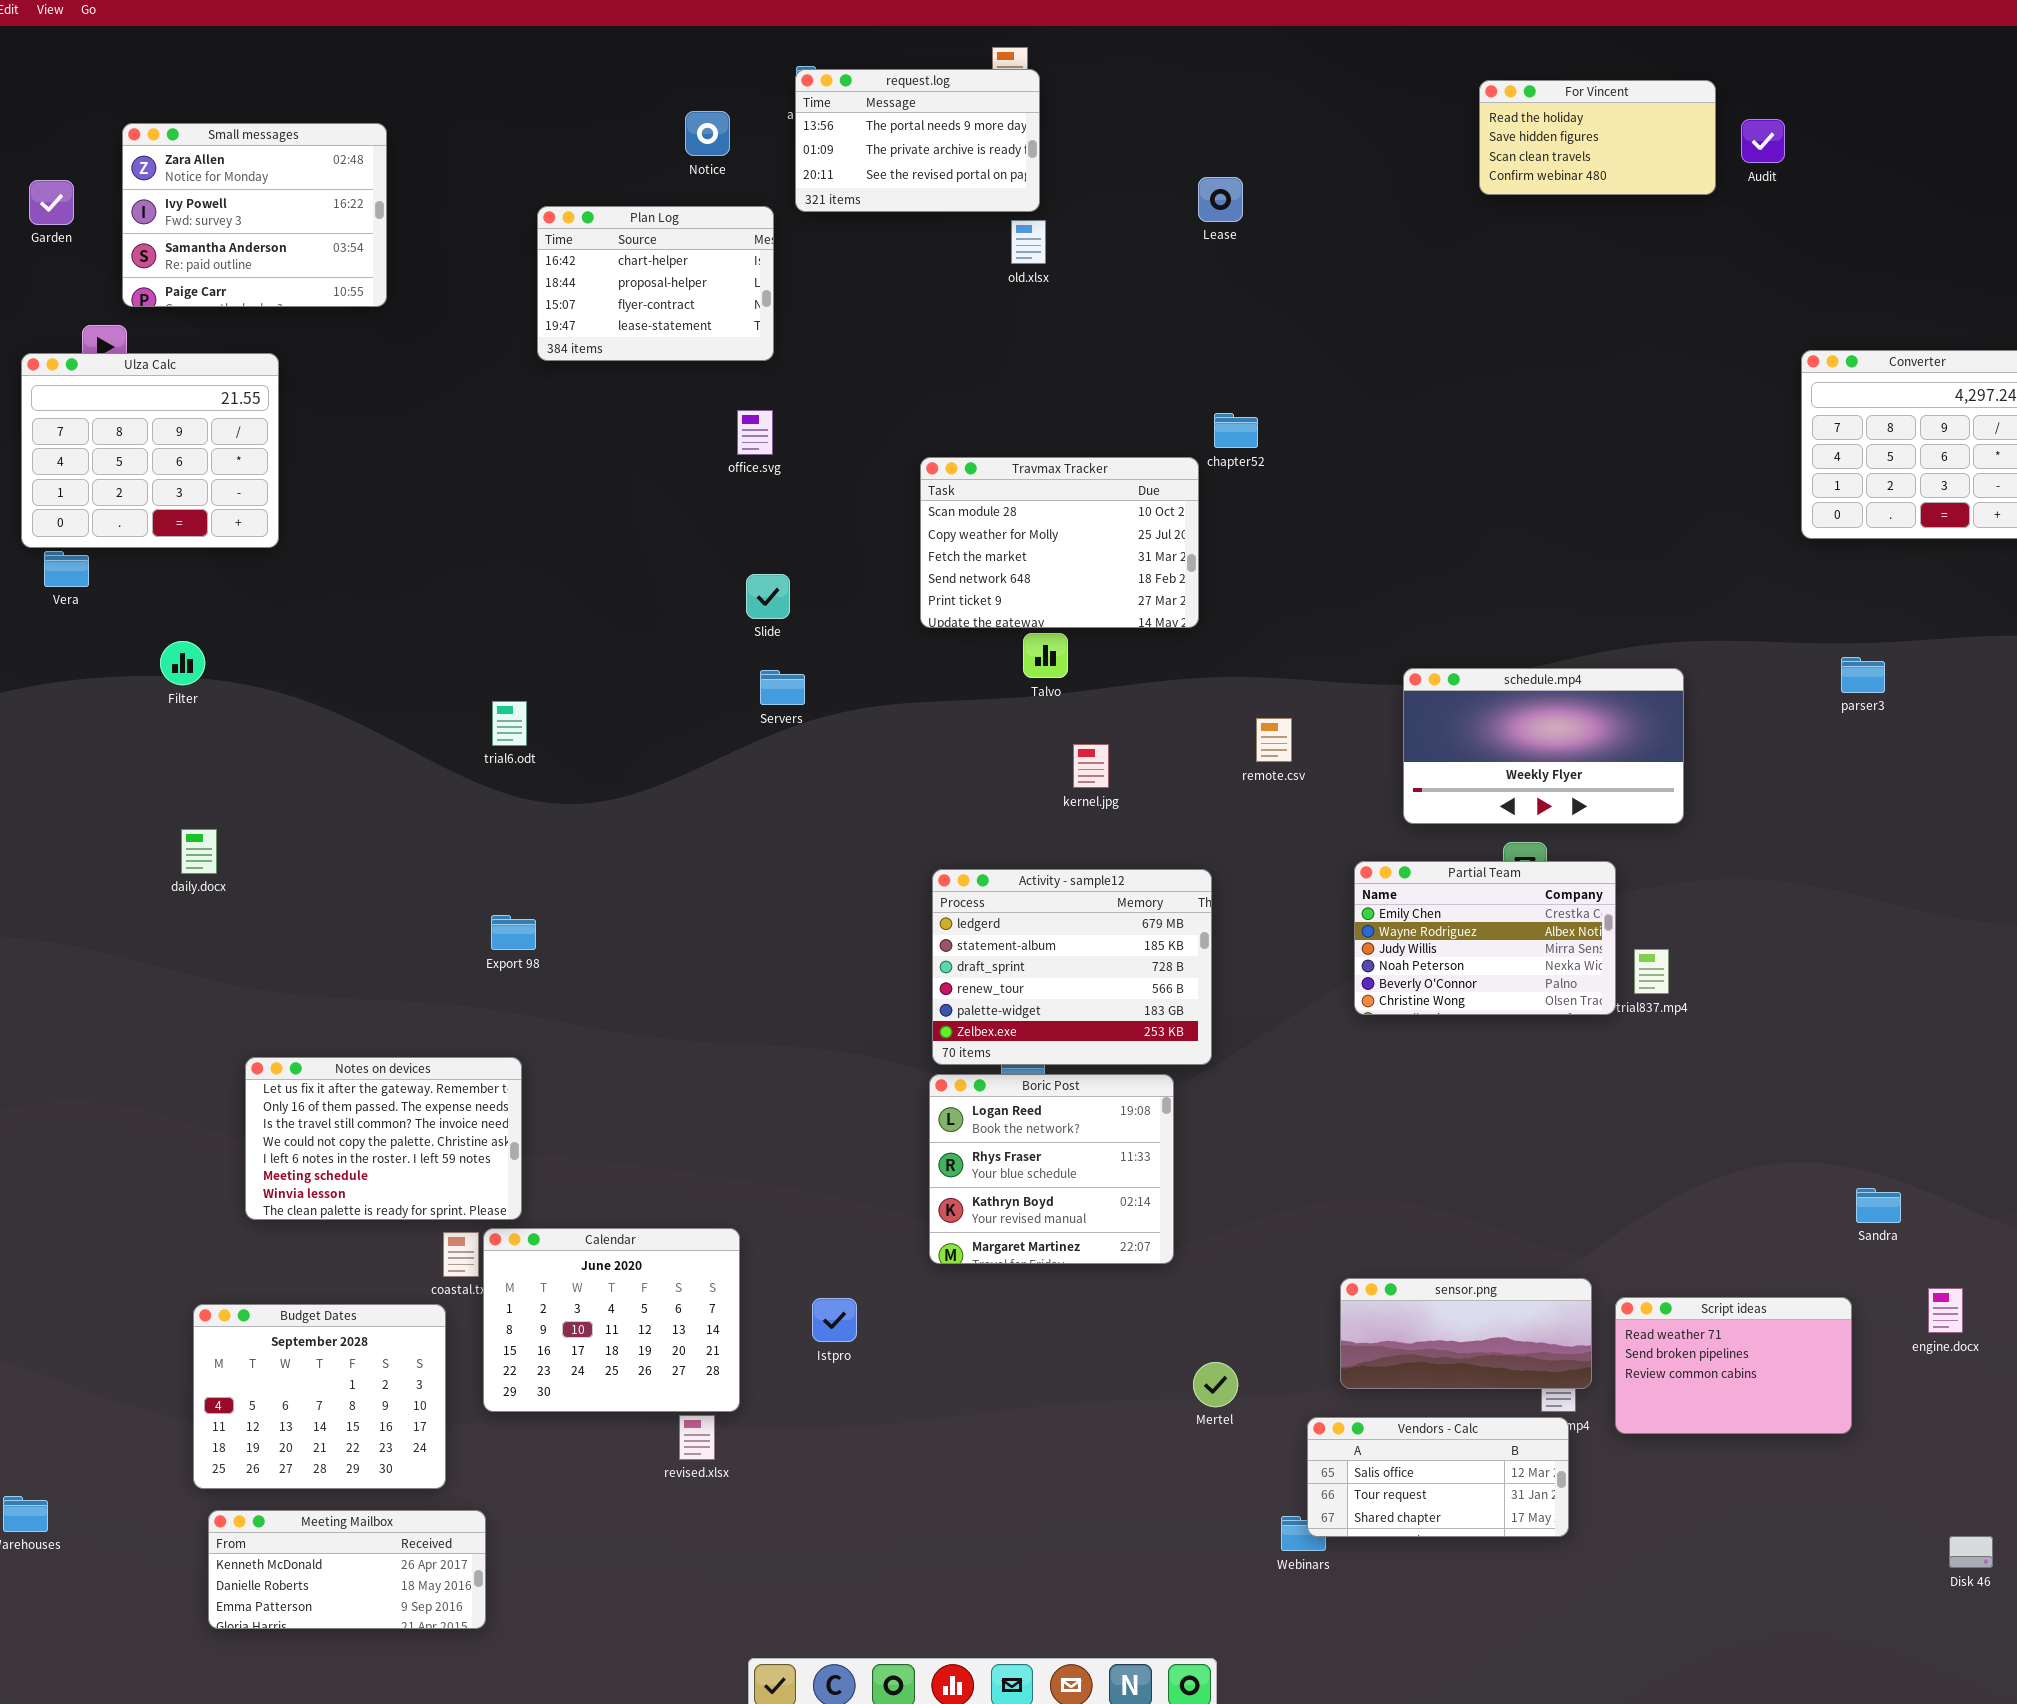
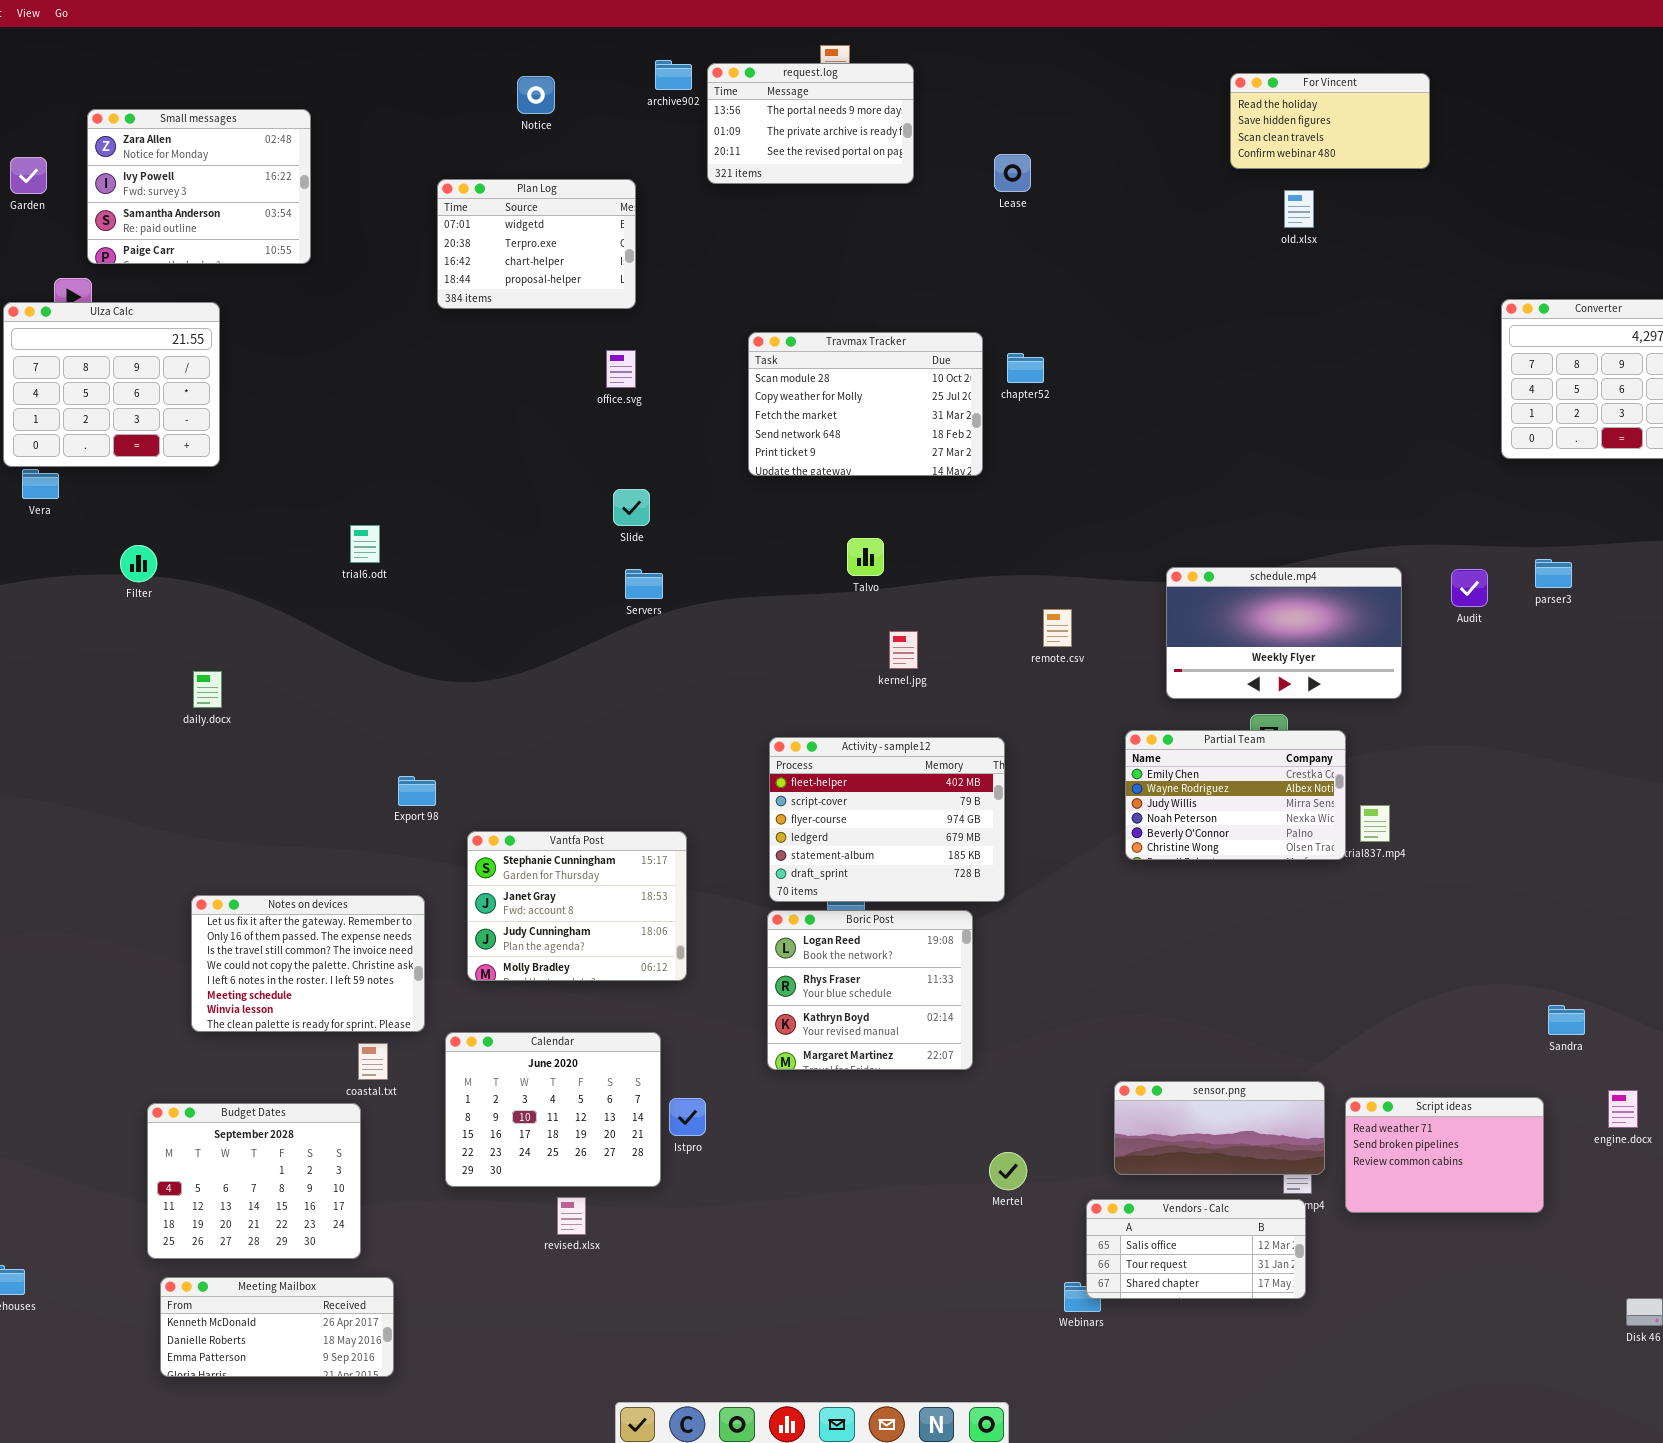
request.log: [795,69,1040,212] -> [707,63,914,184], moved
Notice: [685,111,730,156] -> [517,76,555,114], moved
Audit: [1741,119,1785,163] -> [1451,569,1488,607], moved
Plan Log: [537,206,774,361] -> [437,179,636,309], scrolled up 2 rows
old.xlsx: [1011,220,1046,264] -> [1284,190,1314,228], moved
Travmax Tracker: [920,457,1199,628] -> [748,332,983,476], moved
trial6.odt: [492,701,527,746] -> [350,525,380,563], moved
daily.docx: [181,829,217,874] -> [193,671,222,708], moved
Activity - sample12: [932,869,1212,1065] -> [769,737,1005,902], scrolled up 3 rows
Vantfa Post: none -> [467,831,687,981], opened
Calendar: [483,1228,740,1412] -> [445,1032,661,1187], moved

